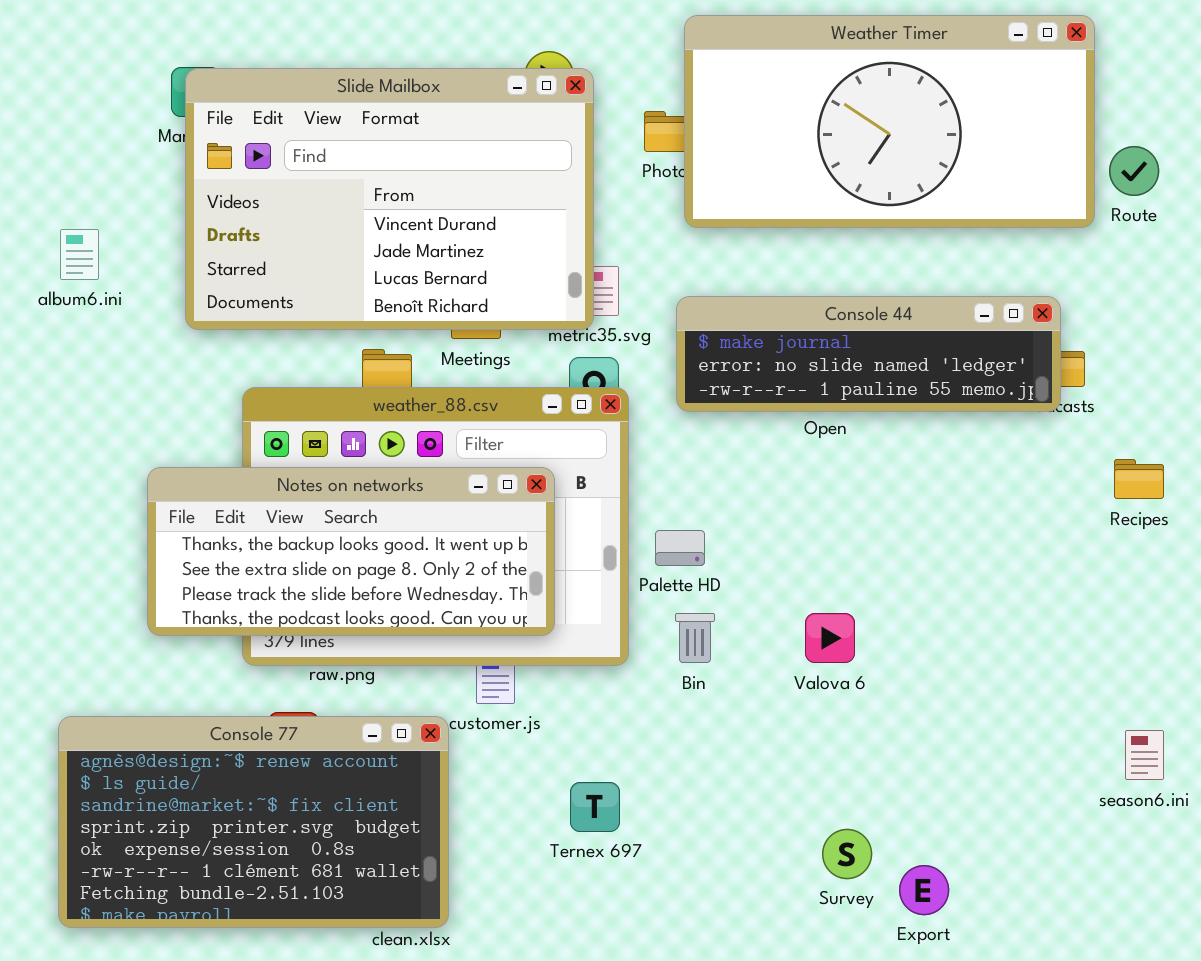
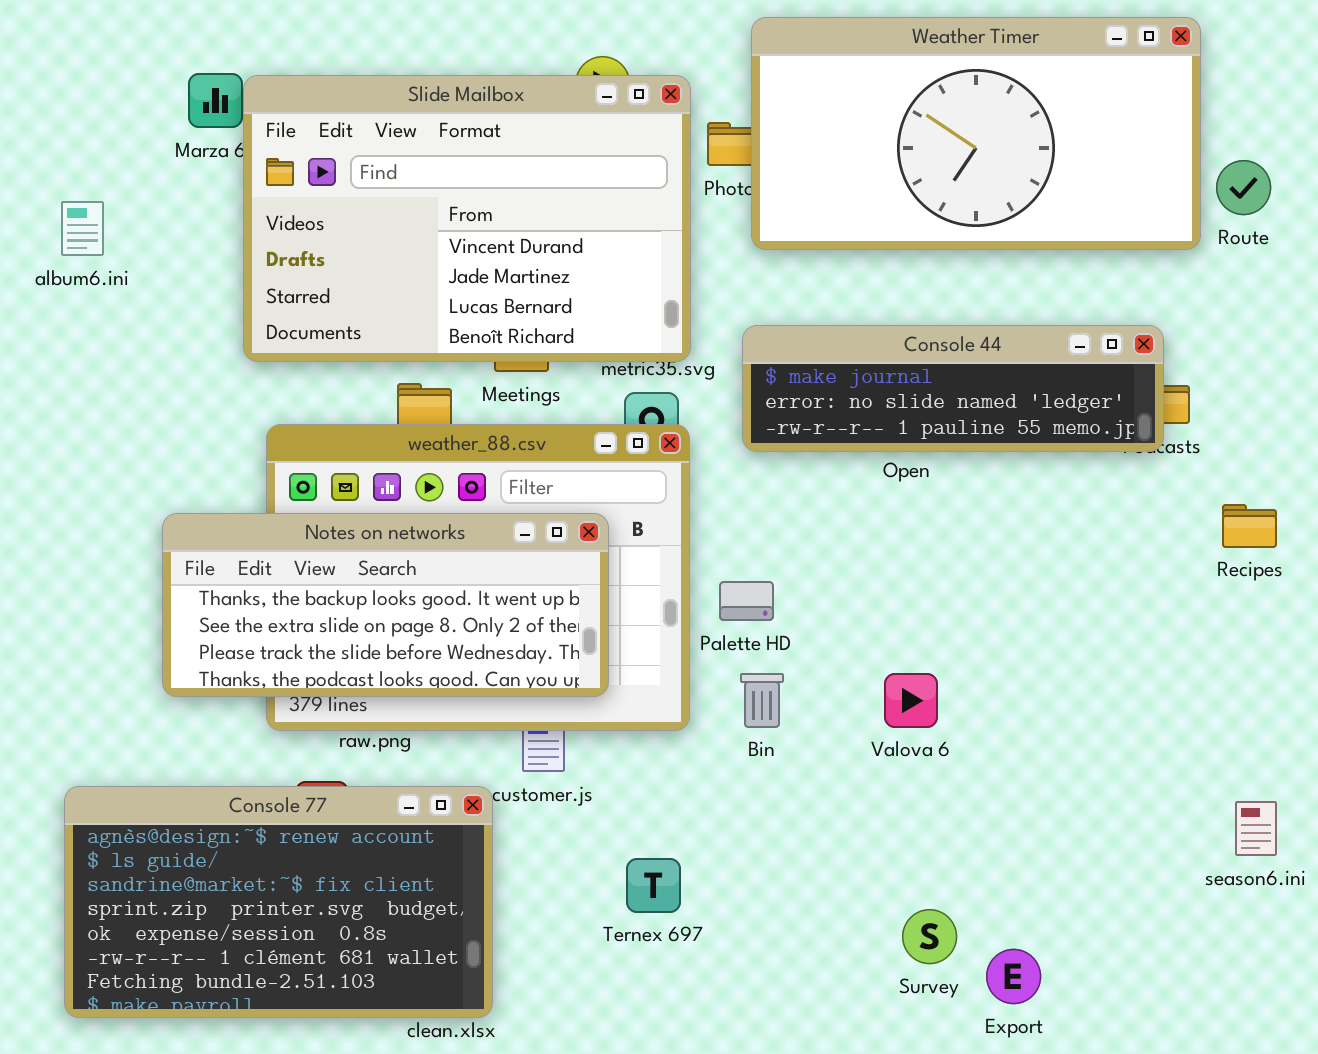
Slide Mailbox: [185,68,594,330] -> [243,75,691,362], moved
album6.ini: [60,229,99,280] -> [61,201,104,256], moved

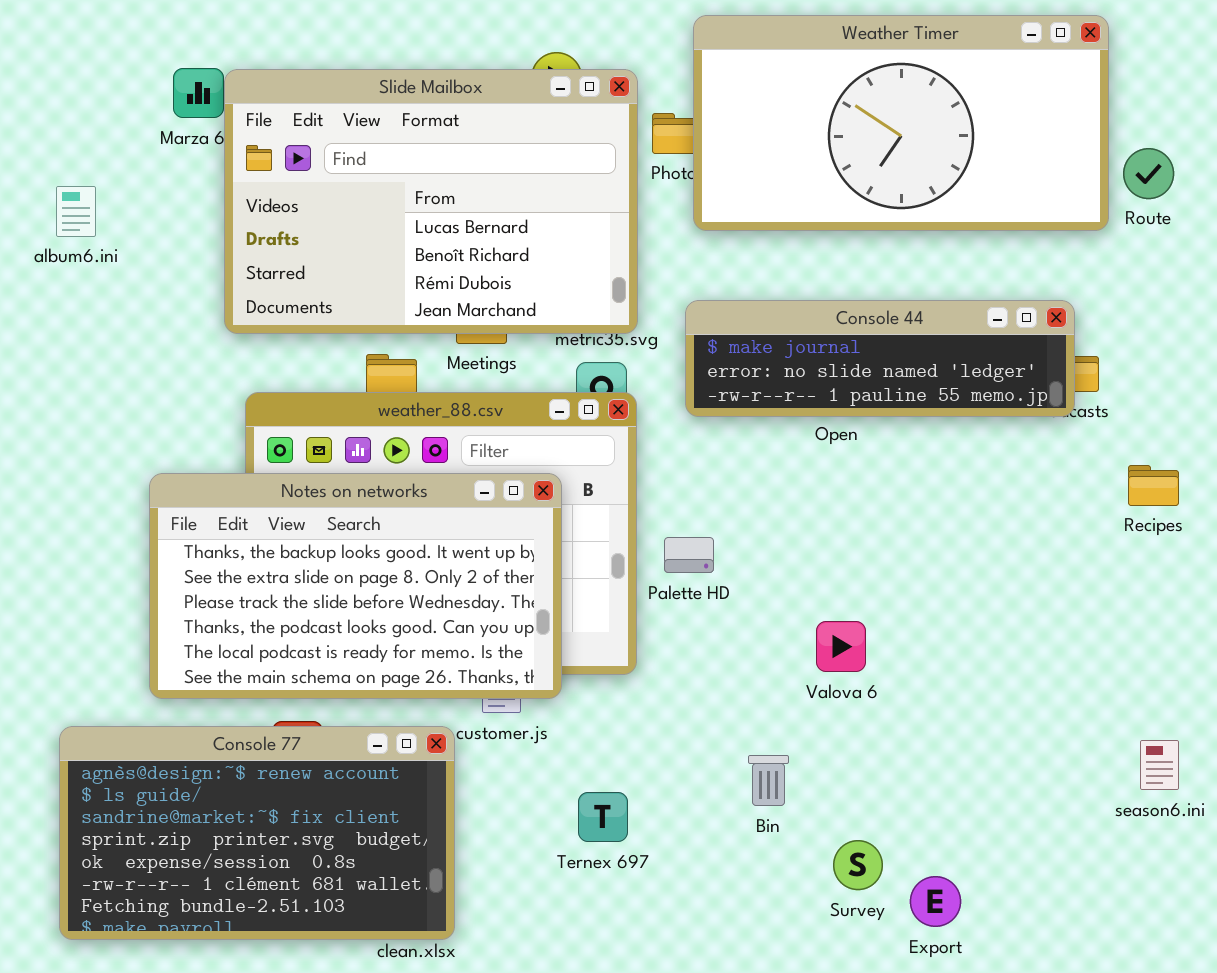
Slide Mailbox: [243,75,691,362] -> [224,69,638,334], scrolled down 2 rows
Notes on networks: [162,513,609,697] -> [149,473,562,699], resized
Bin: [740,673,784,728] -> [748,755,789,806], moved

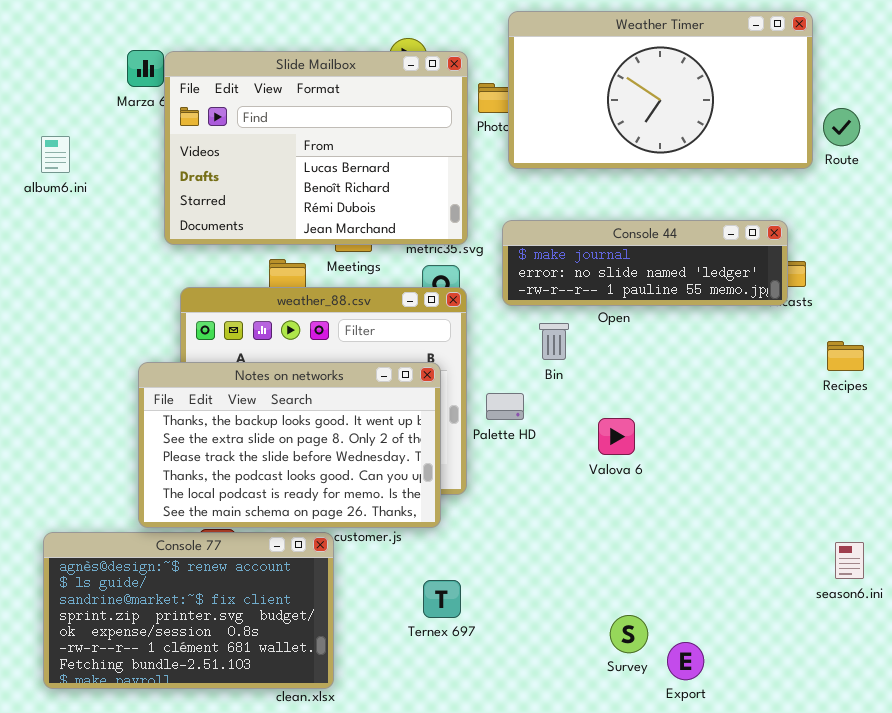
Notes on networks: [149,473,562,699] -> [138,362,441,528], moved
Valova 6: [816,621,866,672] -> [598,418,635,455], moved
Bin: [748,755,789,806] -> [539,323,569,360], moved

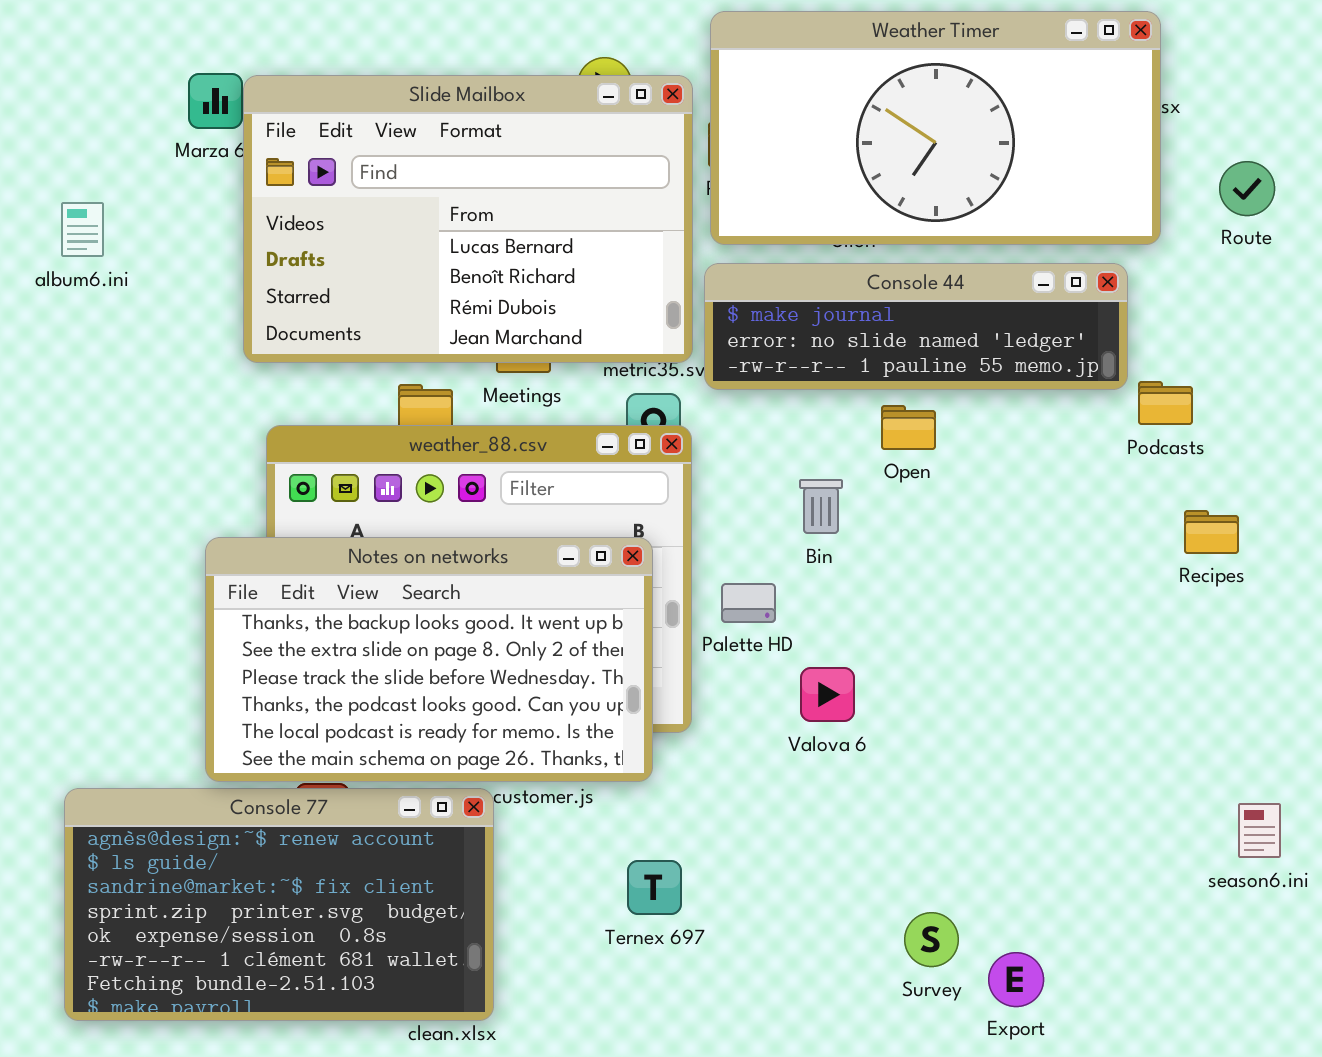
Weather Timer: [508,11,813,169] -> [710,11,1161,245], moved
Console 44: [502,220,788,306] -> [704,263,1128,390], moved
Recipes: [827,341,864,371] -> [1184,510,1239,554], moved
Valova 6: [598,418,635,455] -> [800,667,855,722], moved

